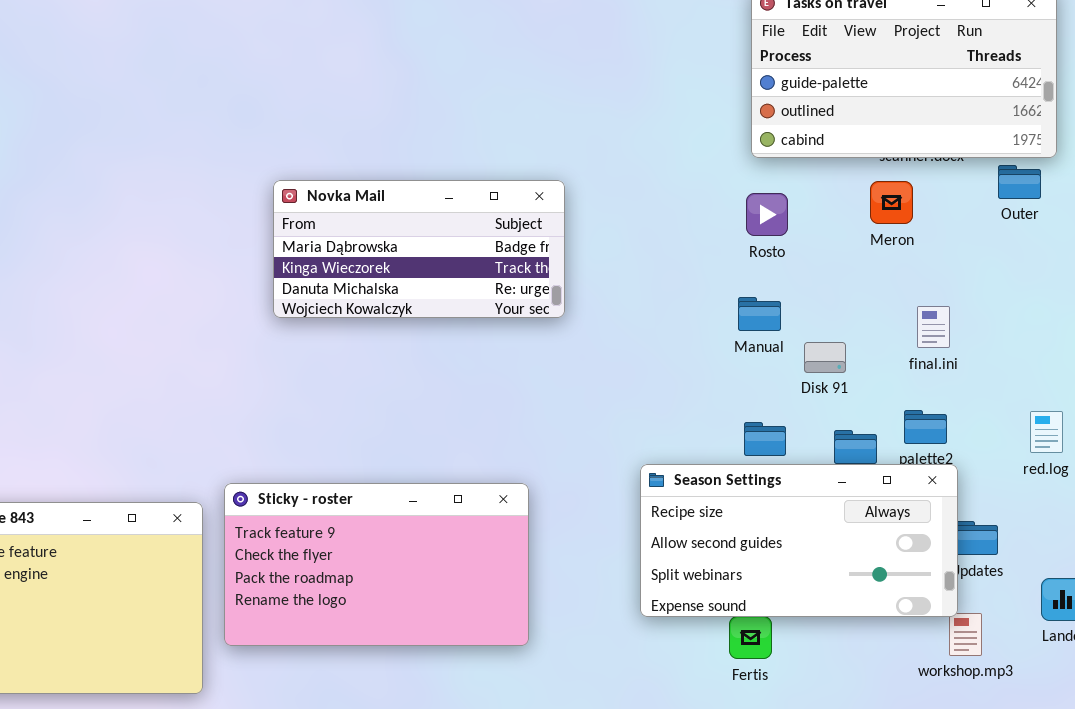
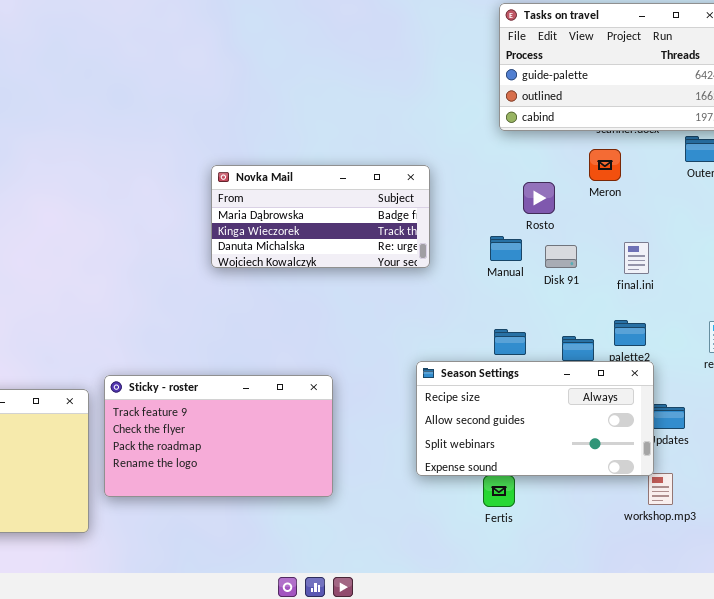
Novka Mail: [273,180,565,318] -> [211,165,430,268], moved
Rosto: [746,193,788,236] -> [523,182,555,214], moved
Disk 91: [804,342,846,373] -> [545,245,577,268], moved

